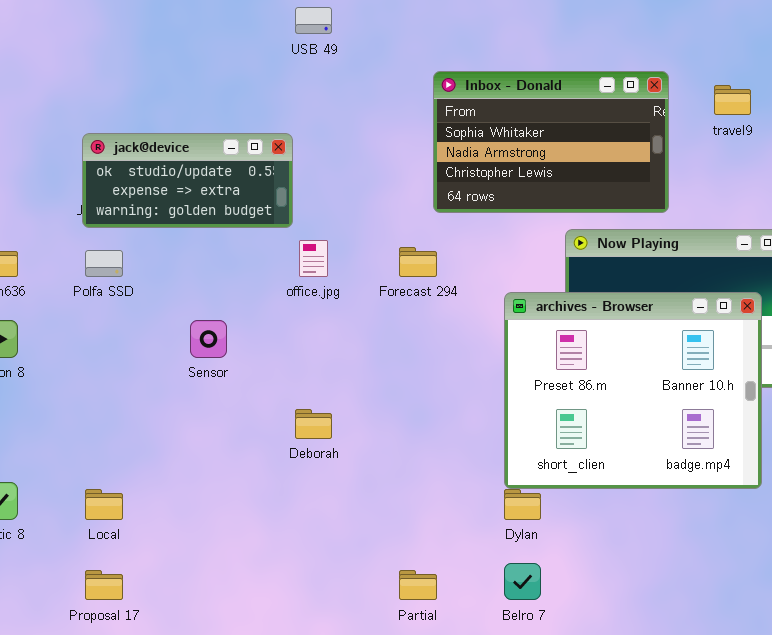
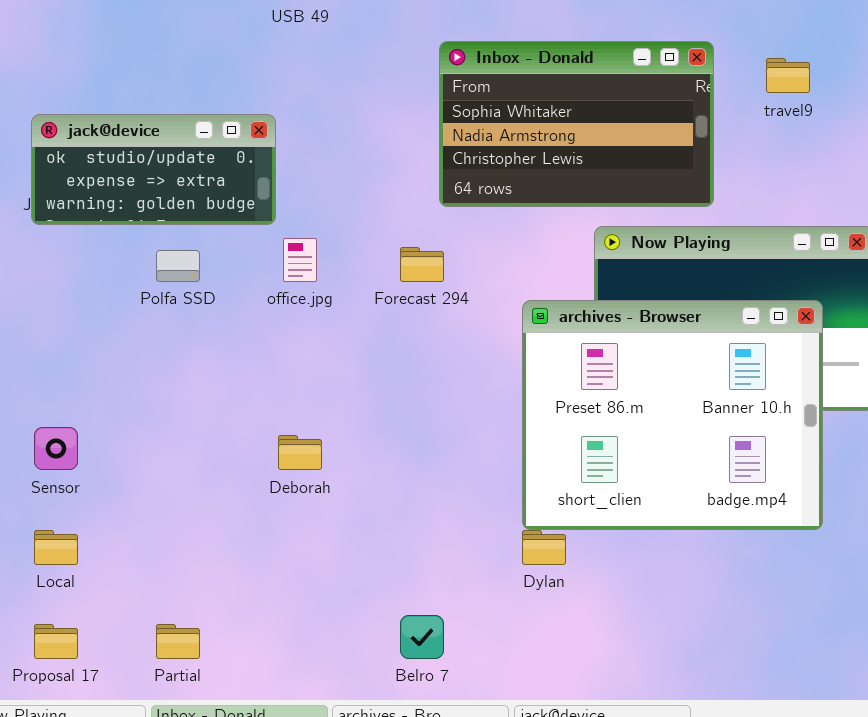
Polfa SSD: [85,250,123,277] -> [156,250,200,282], moved
Sensor: [190,320,227,358] -> [34,427,78,470], moved
Belro 7: [504,563,541,600] -> [400,615,444,659], moved
Partial: [399,570,437,600] -> [156,624,200,659], moved

